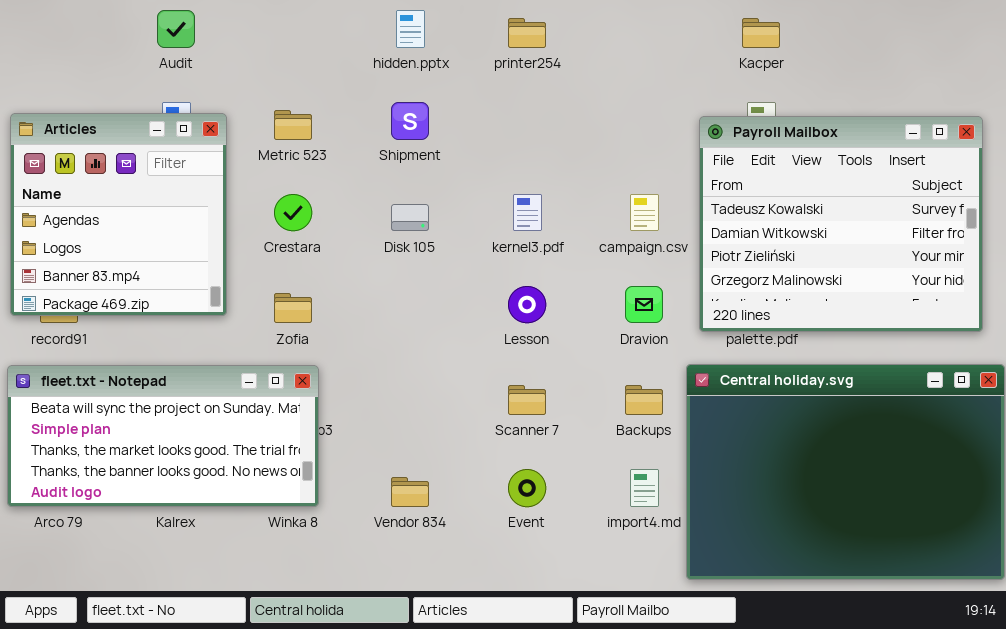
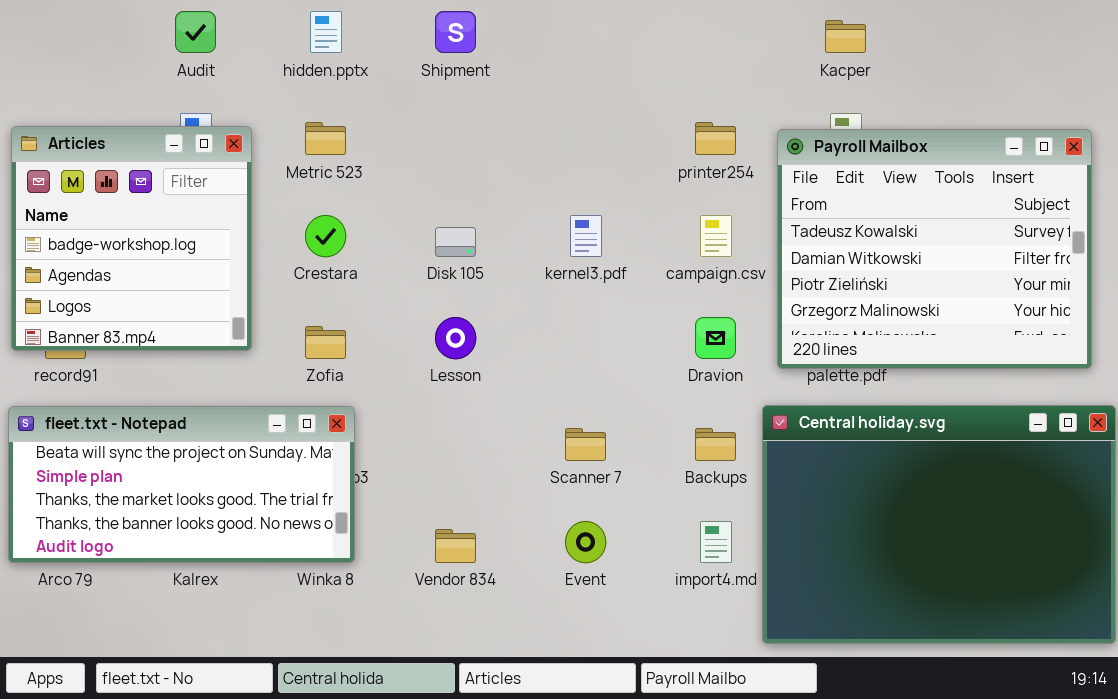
hidden.pptx: [396,10,425,48] -> [310,11,342,53], moved
printer254: [508,18,546,48] -> [695,122,736,155], moved
Shipment: [391,102,429,140] -> [435,11,476,53], moved
Articles: [10,113,227,316] -> [11,126,252,351], scrolled up 1 row
Lesson: [508,286,546,323] -> [435,317,476,359], moved

